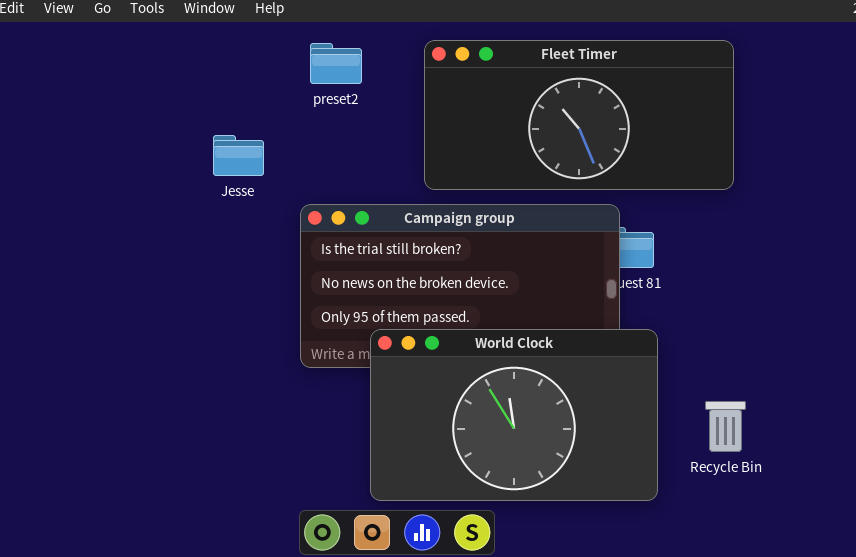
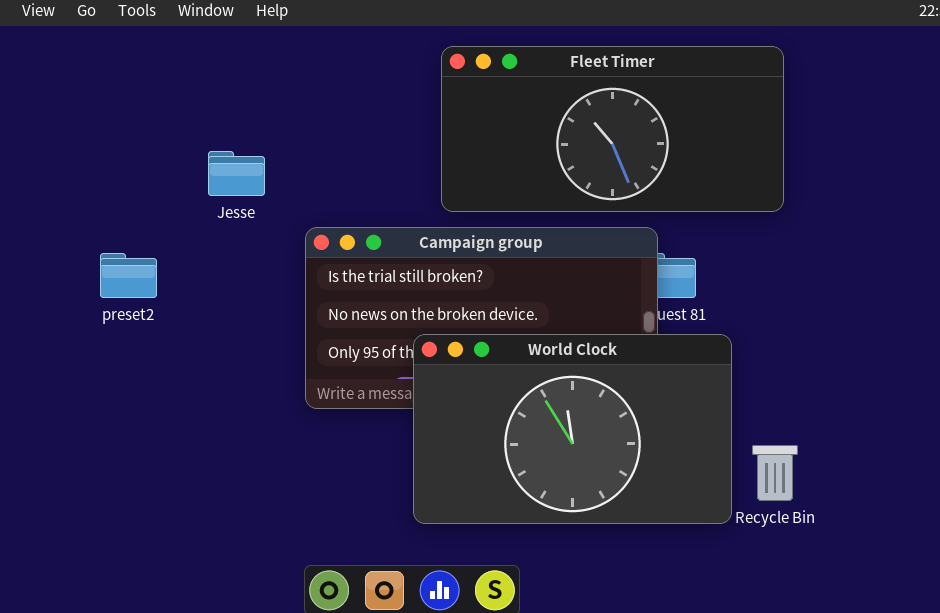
preset2: [310,43,362,84] -> [100,253,157,298], moved
World Clock: [370,329,658,501] -> [413,334,732,524], moved

